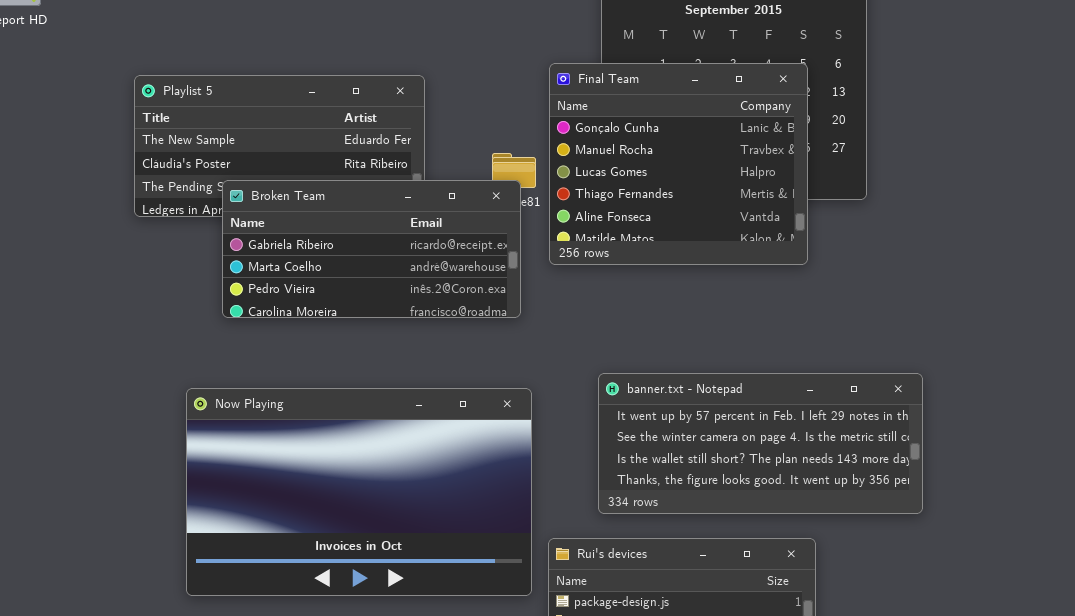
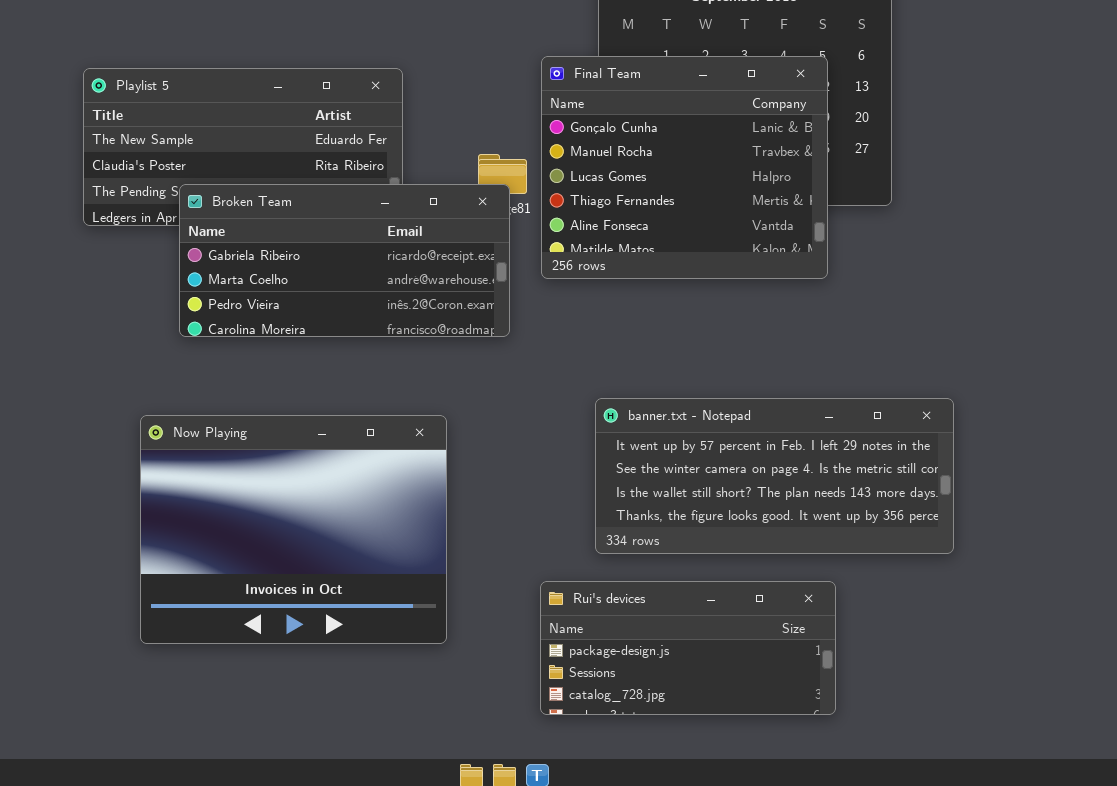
Now Playing: [186,388,532,596] -> [140,415,447,644], resized

